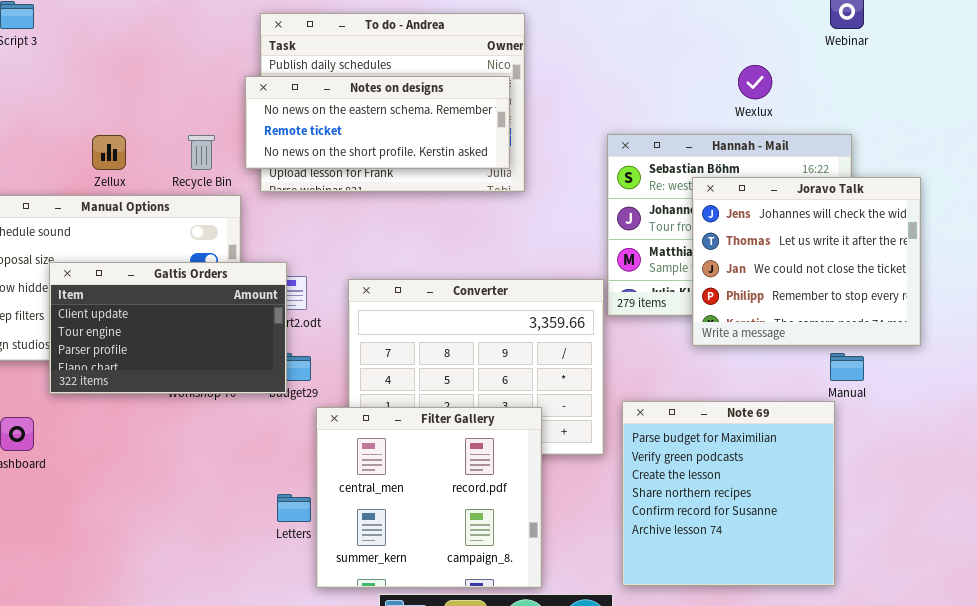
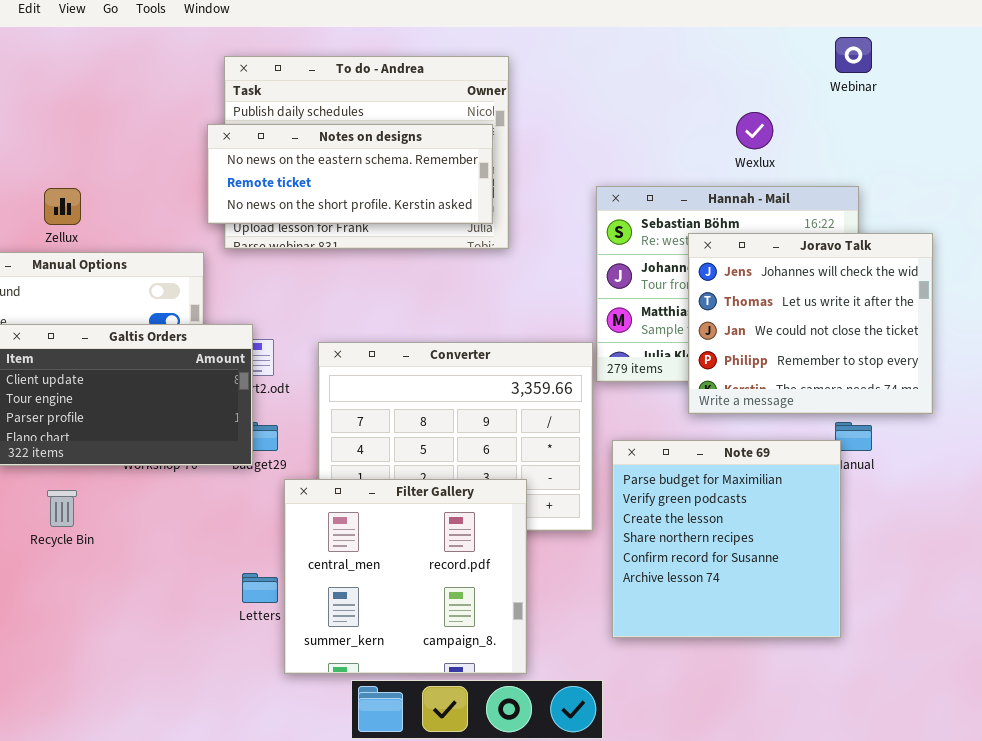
Recycle Bin: [188,135,215,170] -> [47,490,77,527], moved
Note 69: [622,401,835,586] -> [612,440,841,638], moved

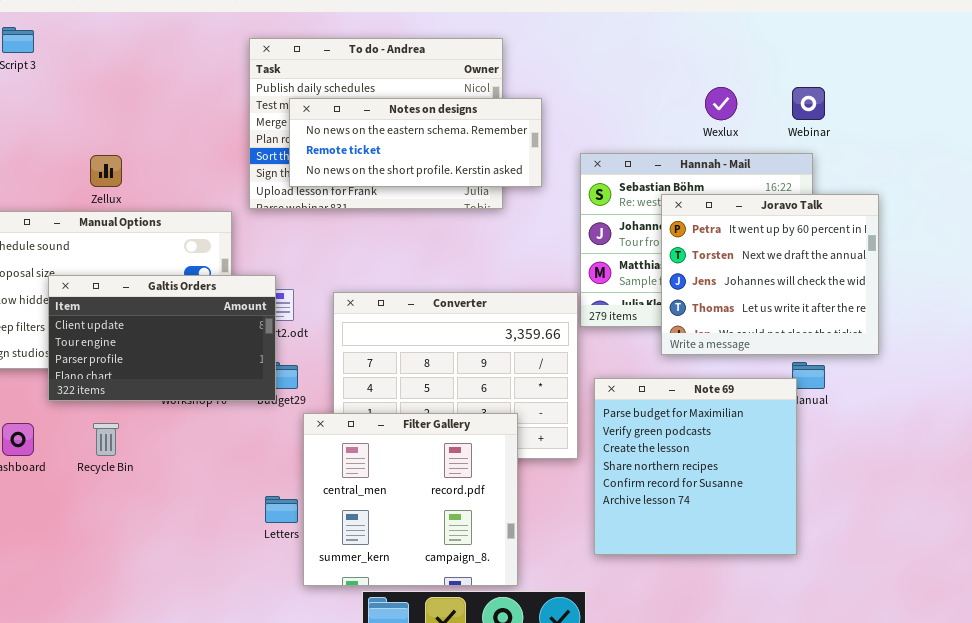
Webinar: [835,37,872,73] -> [792,87,825,120], moved
Notes on designs: [207,124,493,224] -> [289,98,542,187], moved
Joravo Talk: [688,233,933,414] -> [661,194,879,355], scrolled up 2 rows

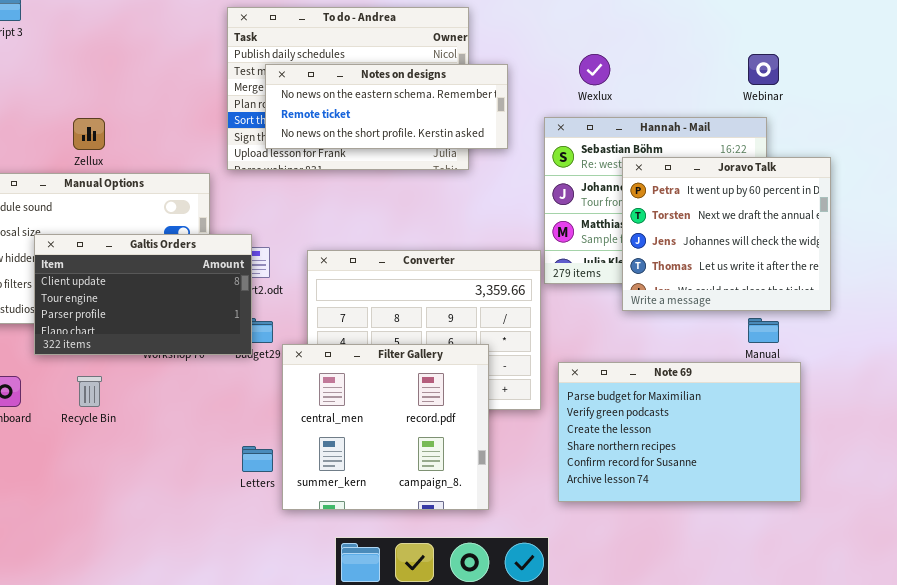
Wexlux: [705,87,737,120] -> [579,54,610,85], moved
Note 69: [594,378,797,555] -> [558,362,801,502], resized
Filter Gallery: [303,413,518,586] -> [282,344,489,510], moved

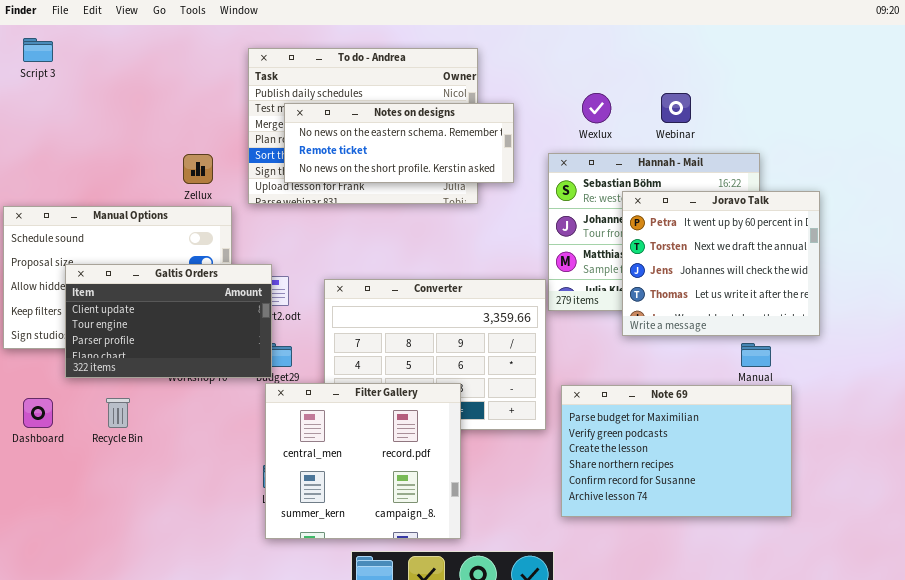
Webinar: [748,54,779,85] -> [661,93,691,123], moved
Zellux: [73,118,105,150] -> [183,154,213,184], moved
Filter Gallery: [282,344,489,510] -> [265,383,461,539], moved

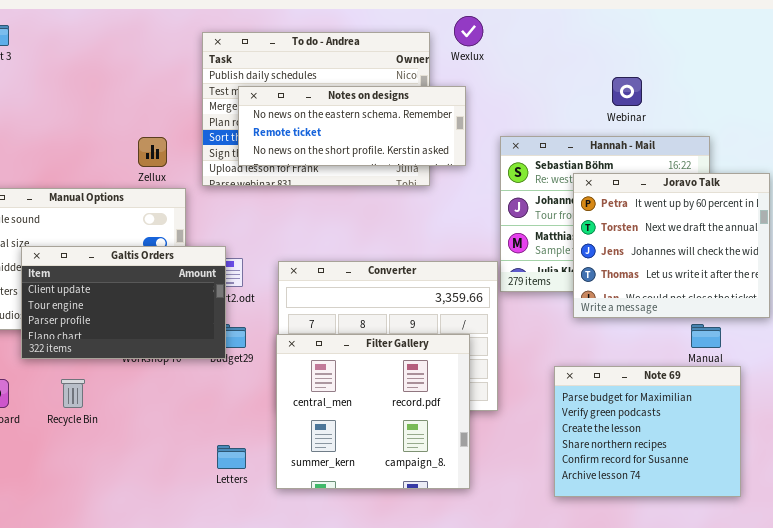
Wexlux: [582,93,611,123] -> [454,16,483,46], moved
Filter Gallery: [265,383,461,539] -> [276,334,470,489], moved
Note 69: [561,385,792,517] -> [554,366,741,497], resized

